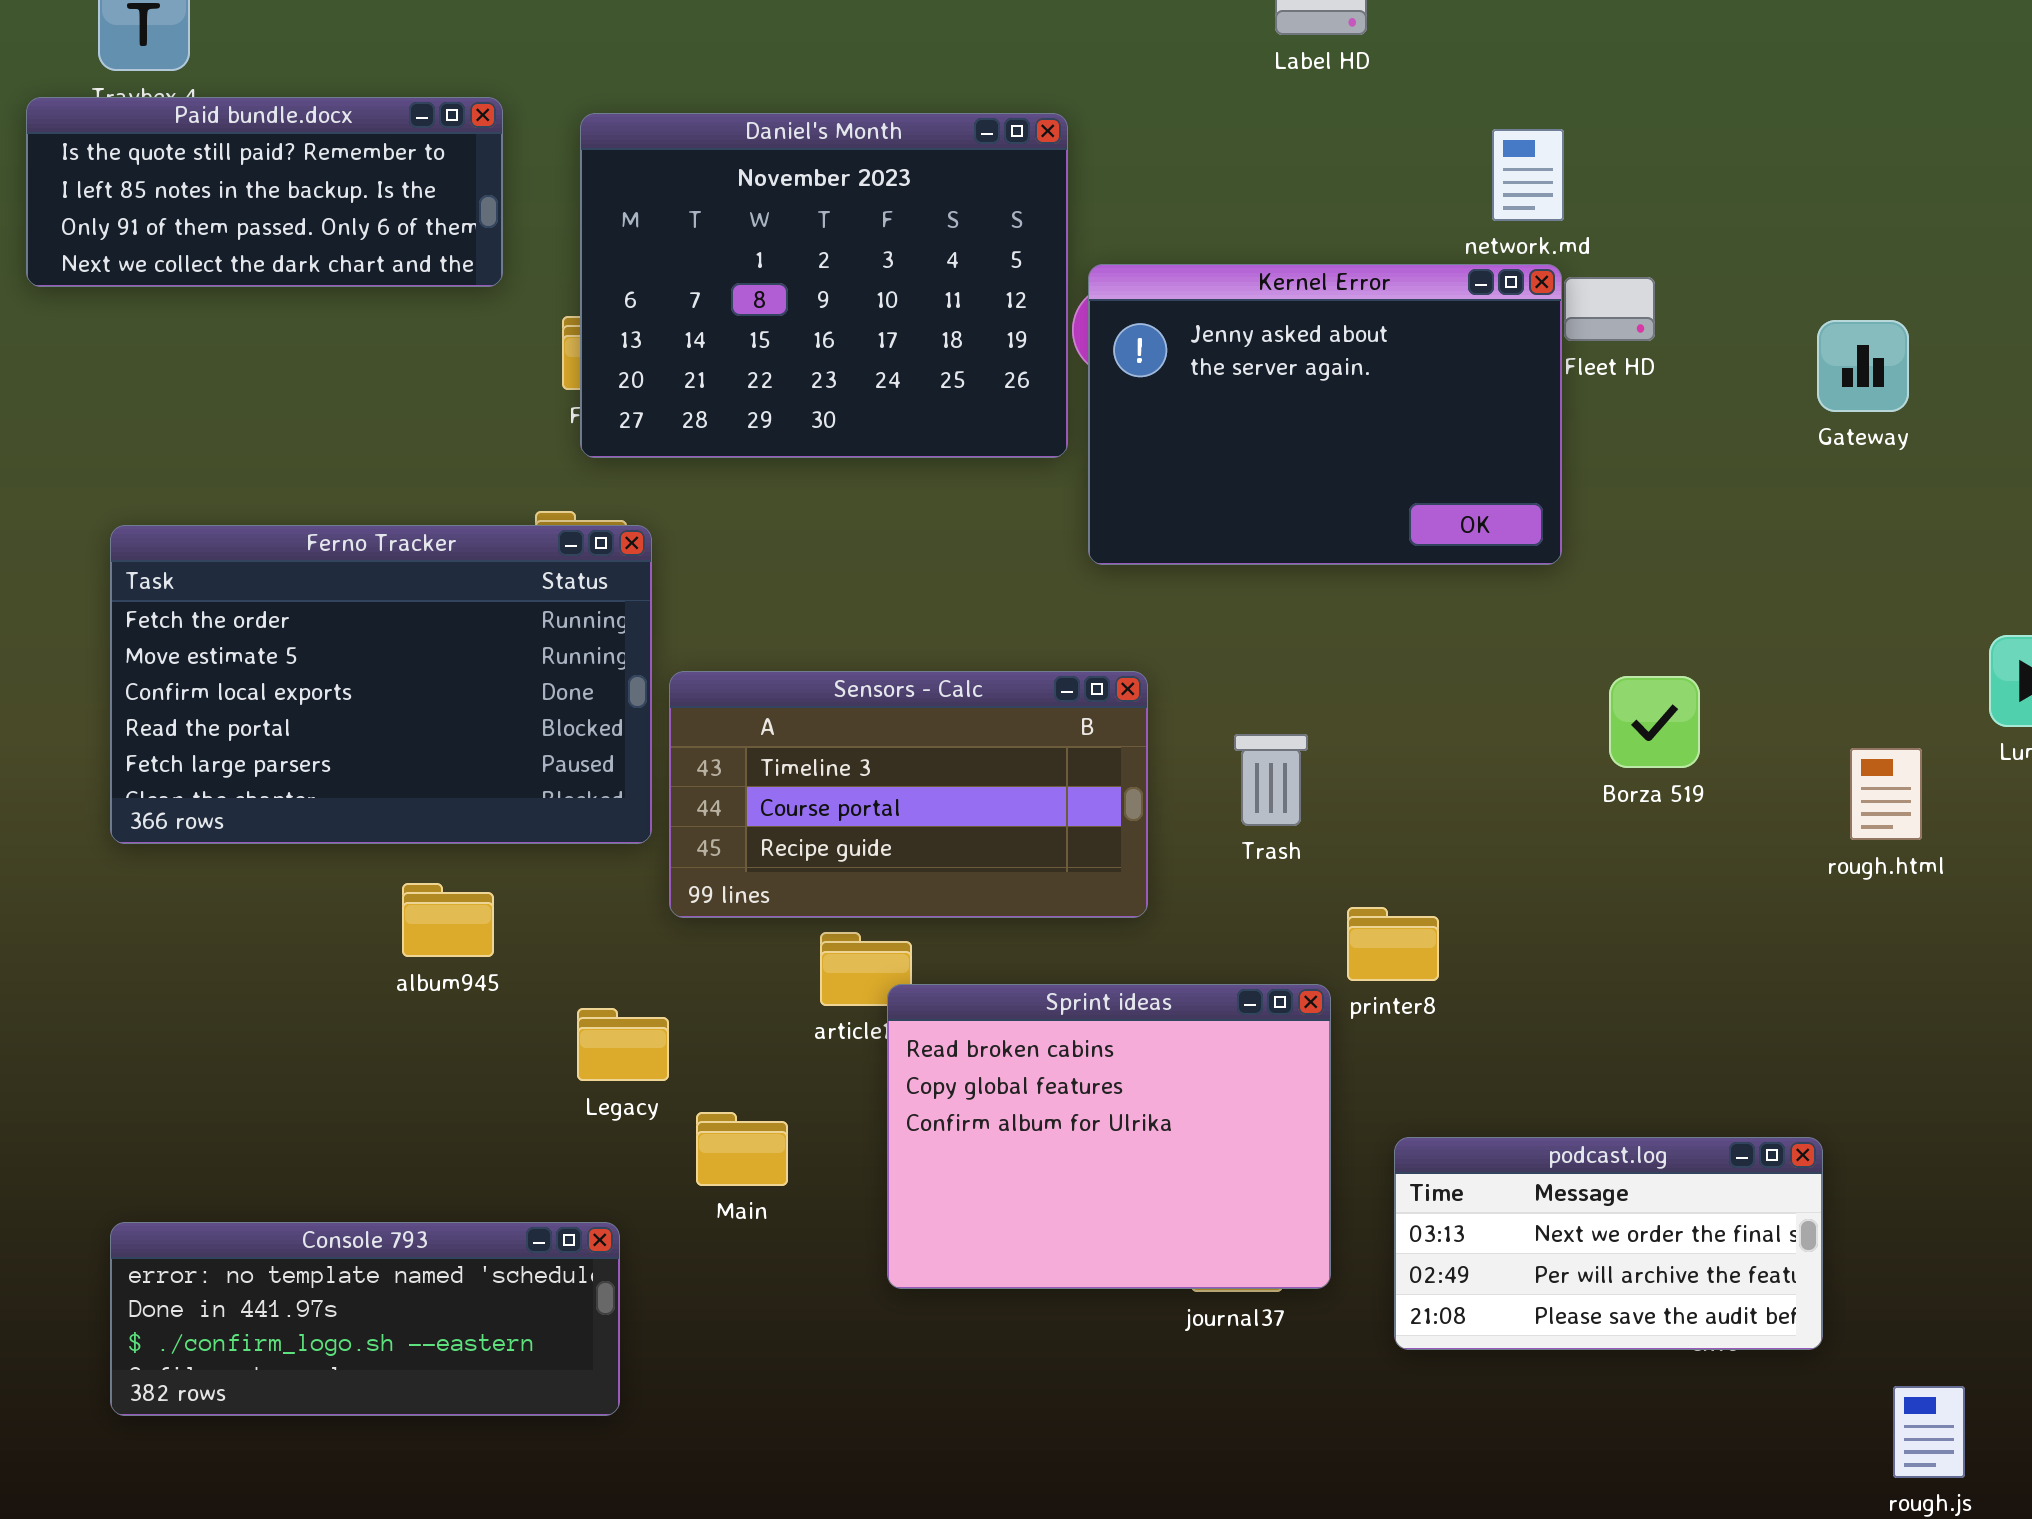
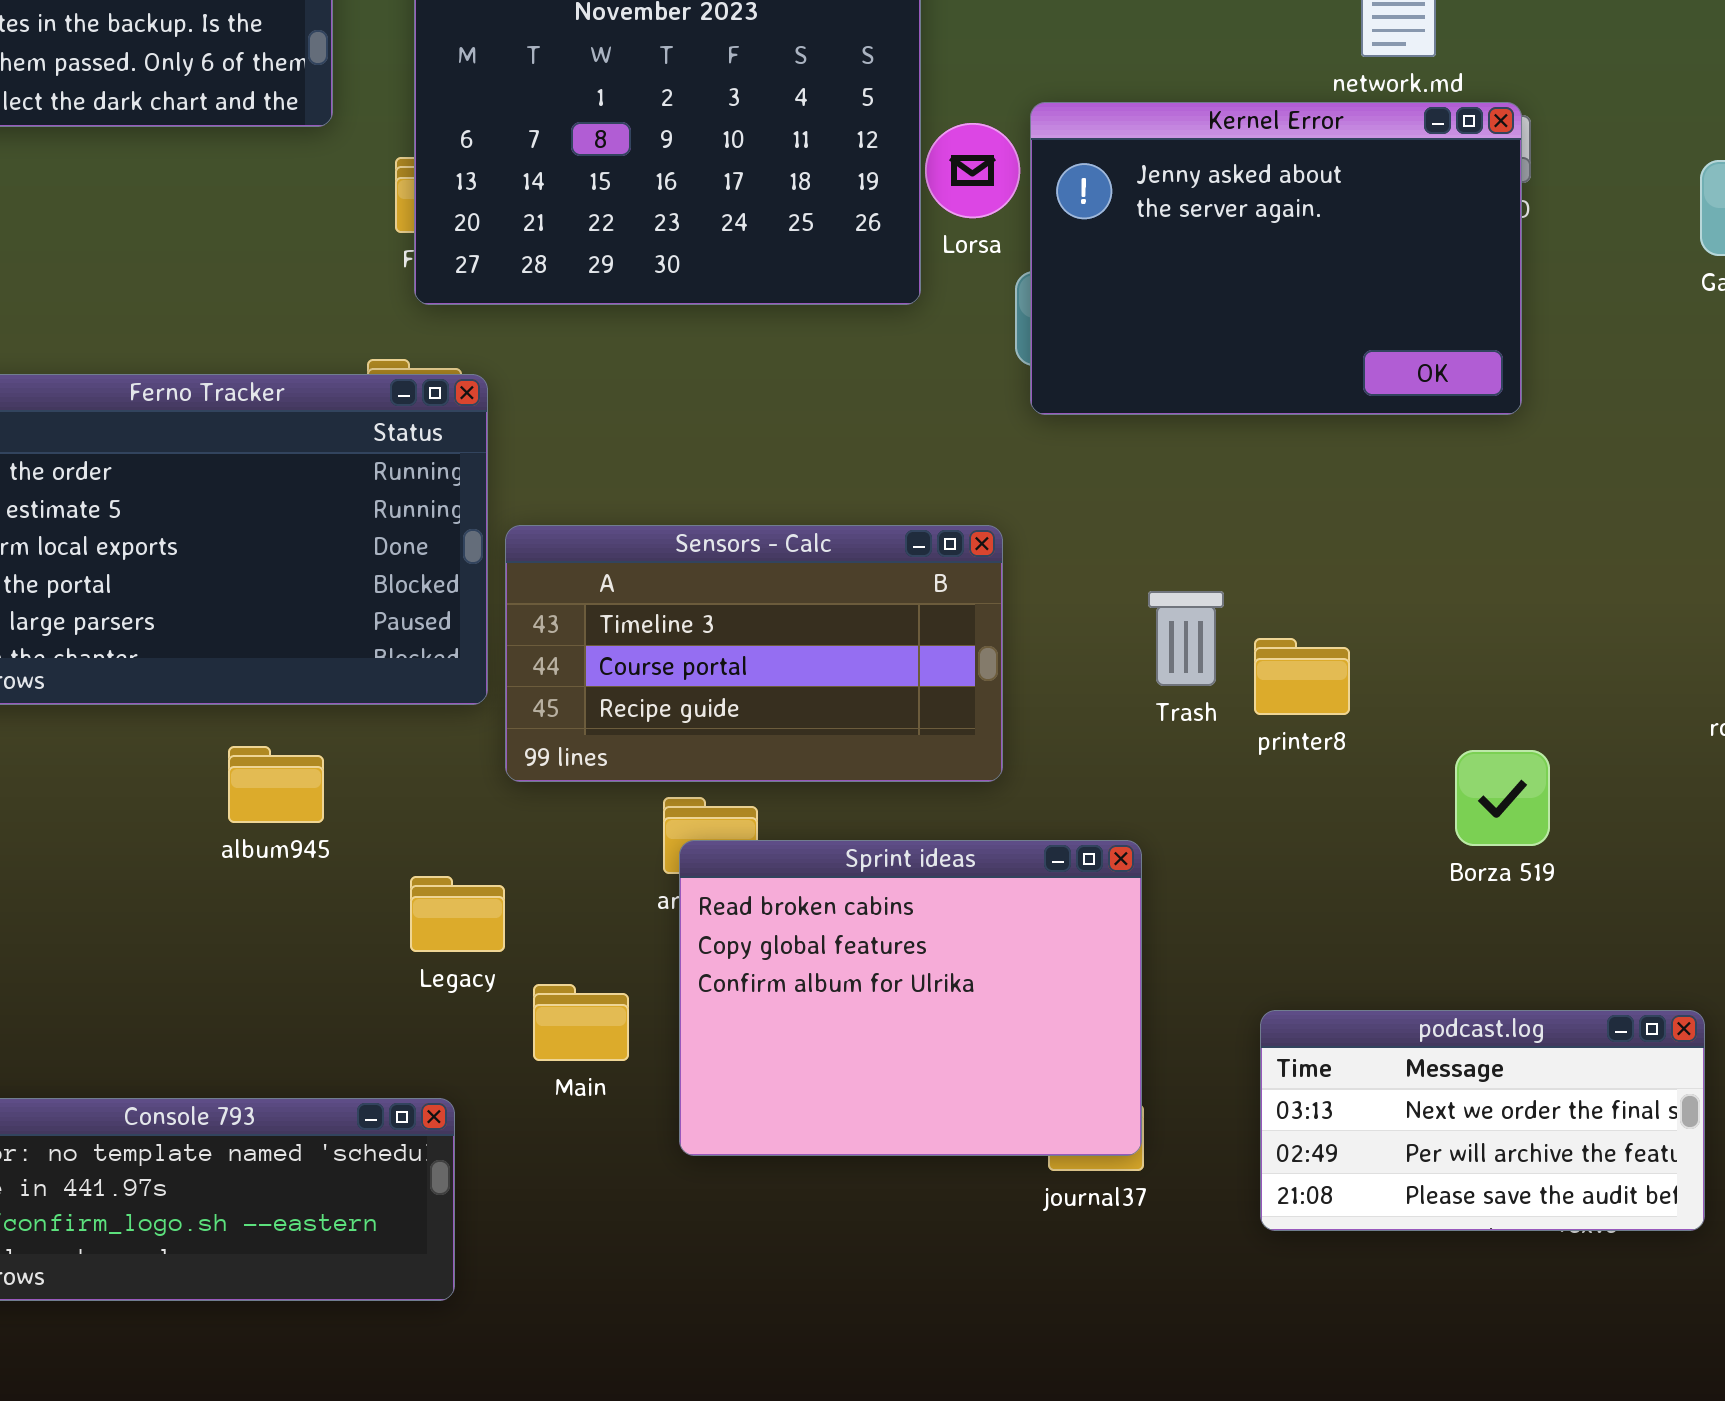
Kernel Error: [1088,264,1562,565] -> [1030,102,1522,415], moved
Borza 519: [1609,676,1700,768] -> [1455,750,1550,846], moved
Trash: [1234,734,1308,826] -> [1148,591,1224,686], moved
printer8: [1347,907,1439,981] -> [1254,638,1350,715], moved
Sprint ideas: [887,984,1331,1289] -> [679,840,1142,1156], moved

